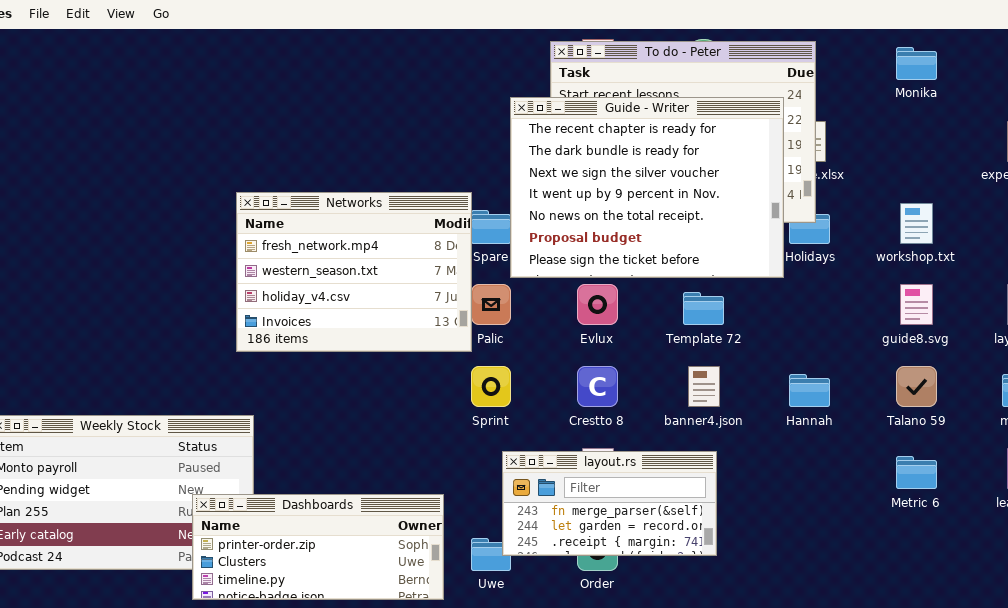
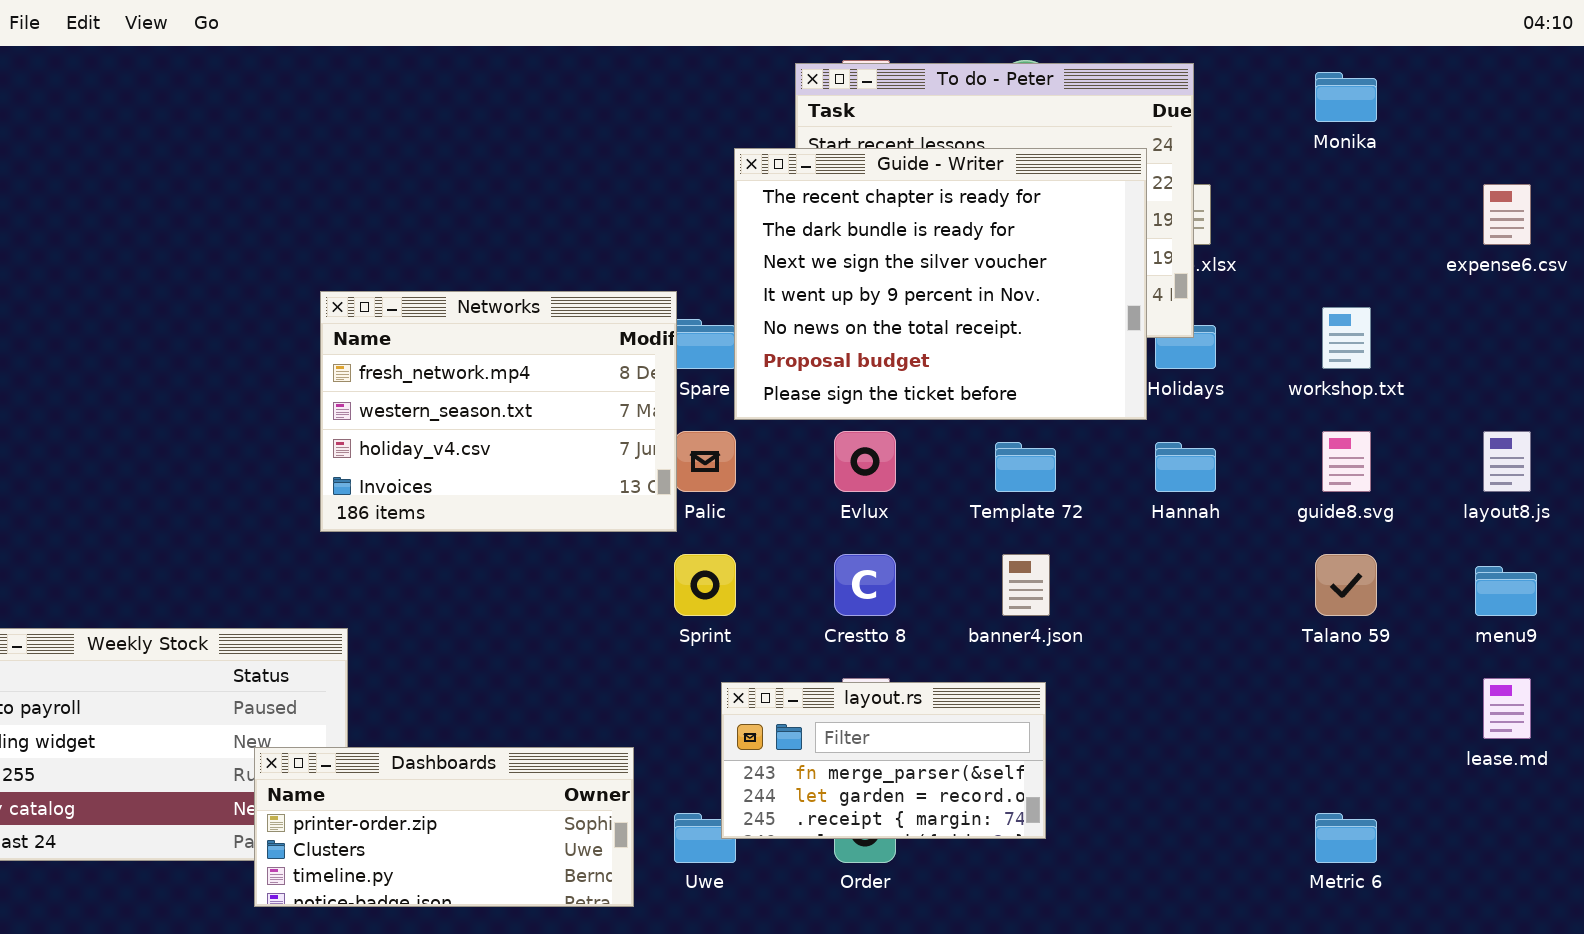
Hannah: [789,374,830,407] -> [1155,442,1216,492], moved
Metric 6: [896,456,937,489] -> [1315,813,1377,863], moved

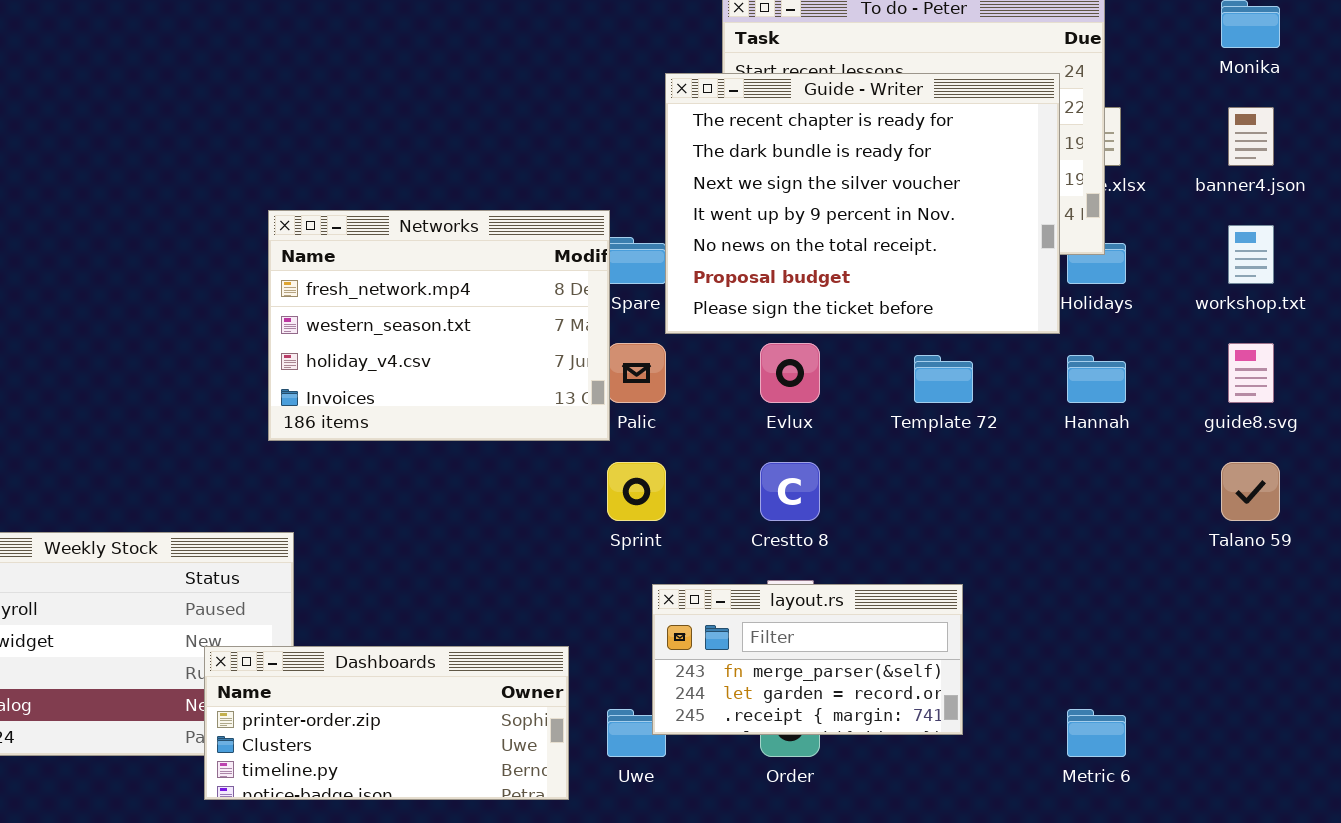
banner4.json: [1002,554,1050,616] -> [1228,107,1274,166], moved
Metric 6: [1315,813,1377,863] -> [1067,709,1126,757], moved

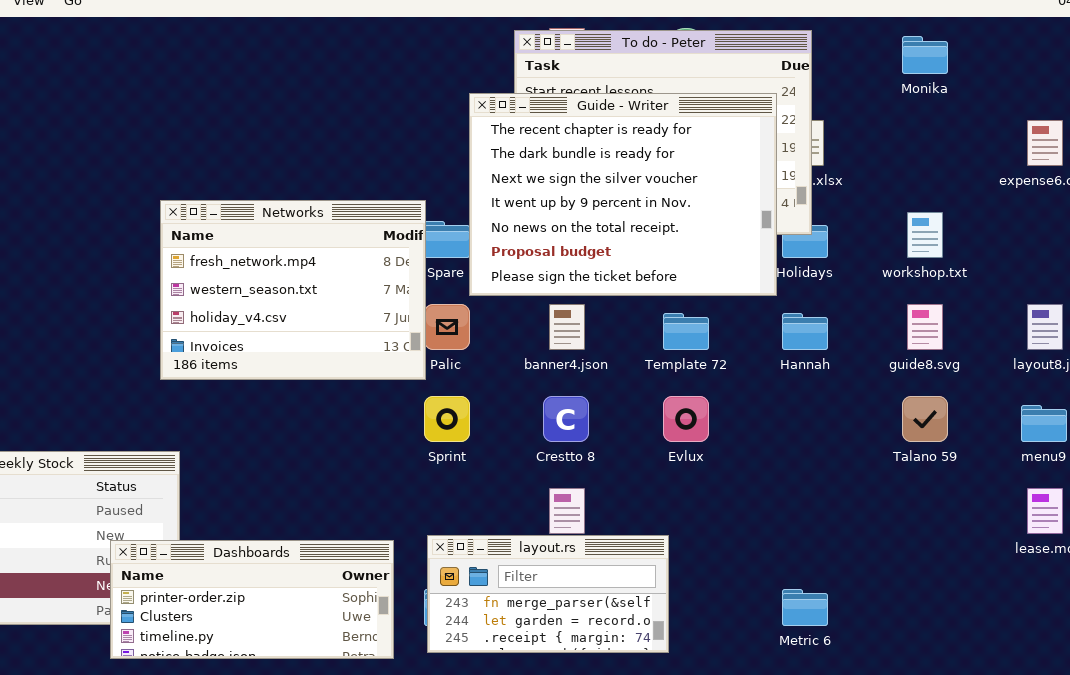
banner4.json: [1228,107,1274,166] -> [549,304,585,350], moved
Evlux: [760,343,820,403] -> [663,396,709,442], moved
layout.rs: [652,584,963,735] -> [427,535,669,653], moved

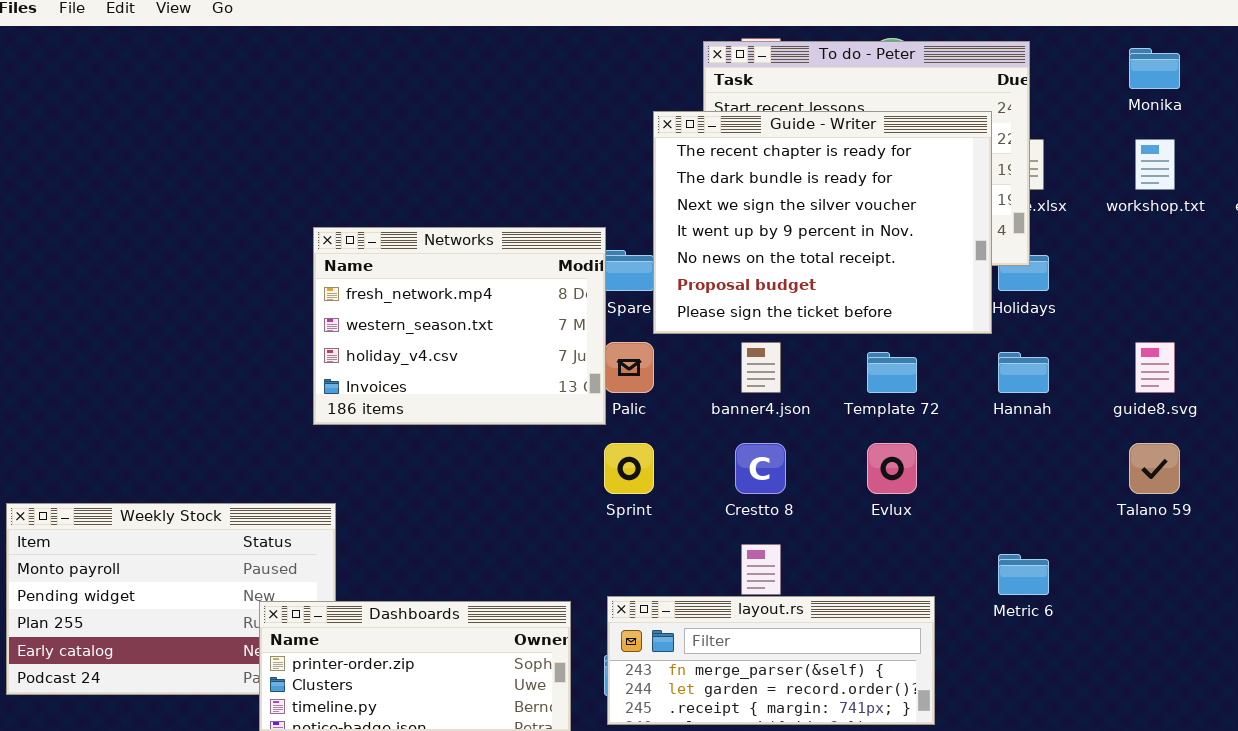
workshop.txt: [907,212,943,258] -> [1135,139,1175,190], moved
layout.rs: [427,535,669,653] -> [607,596,935,725], resized
Metric 6: [782,589,828,626] -> [998,554,1049,595], moved

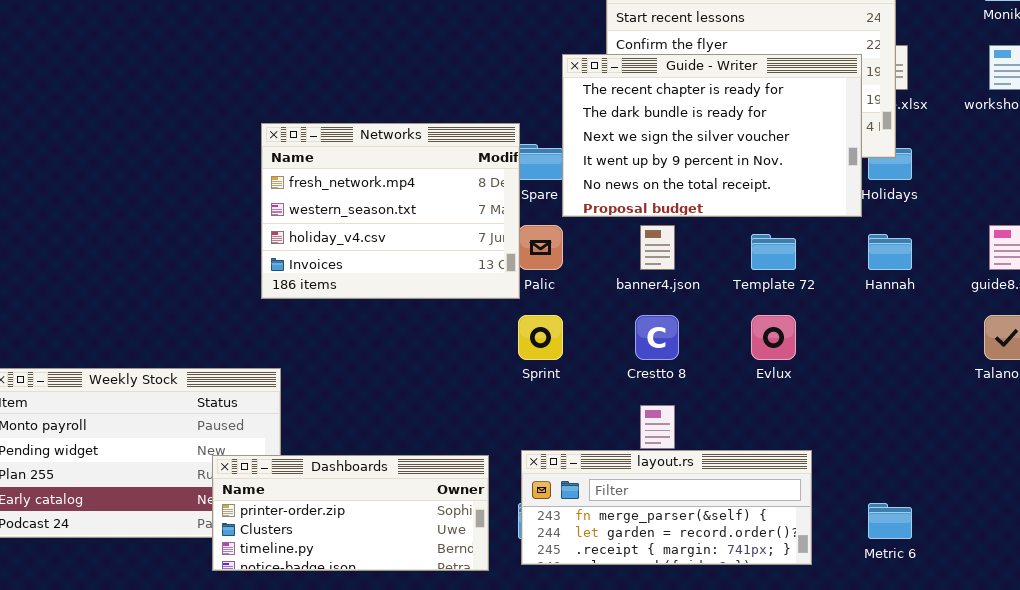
Guide - Writer: [653,111,992,334] -> [562,54,862,217], resized
Metric 6: [998,554,1049,595] -> [868,503,912,539], moved

